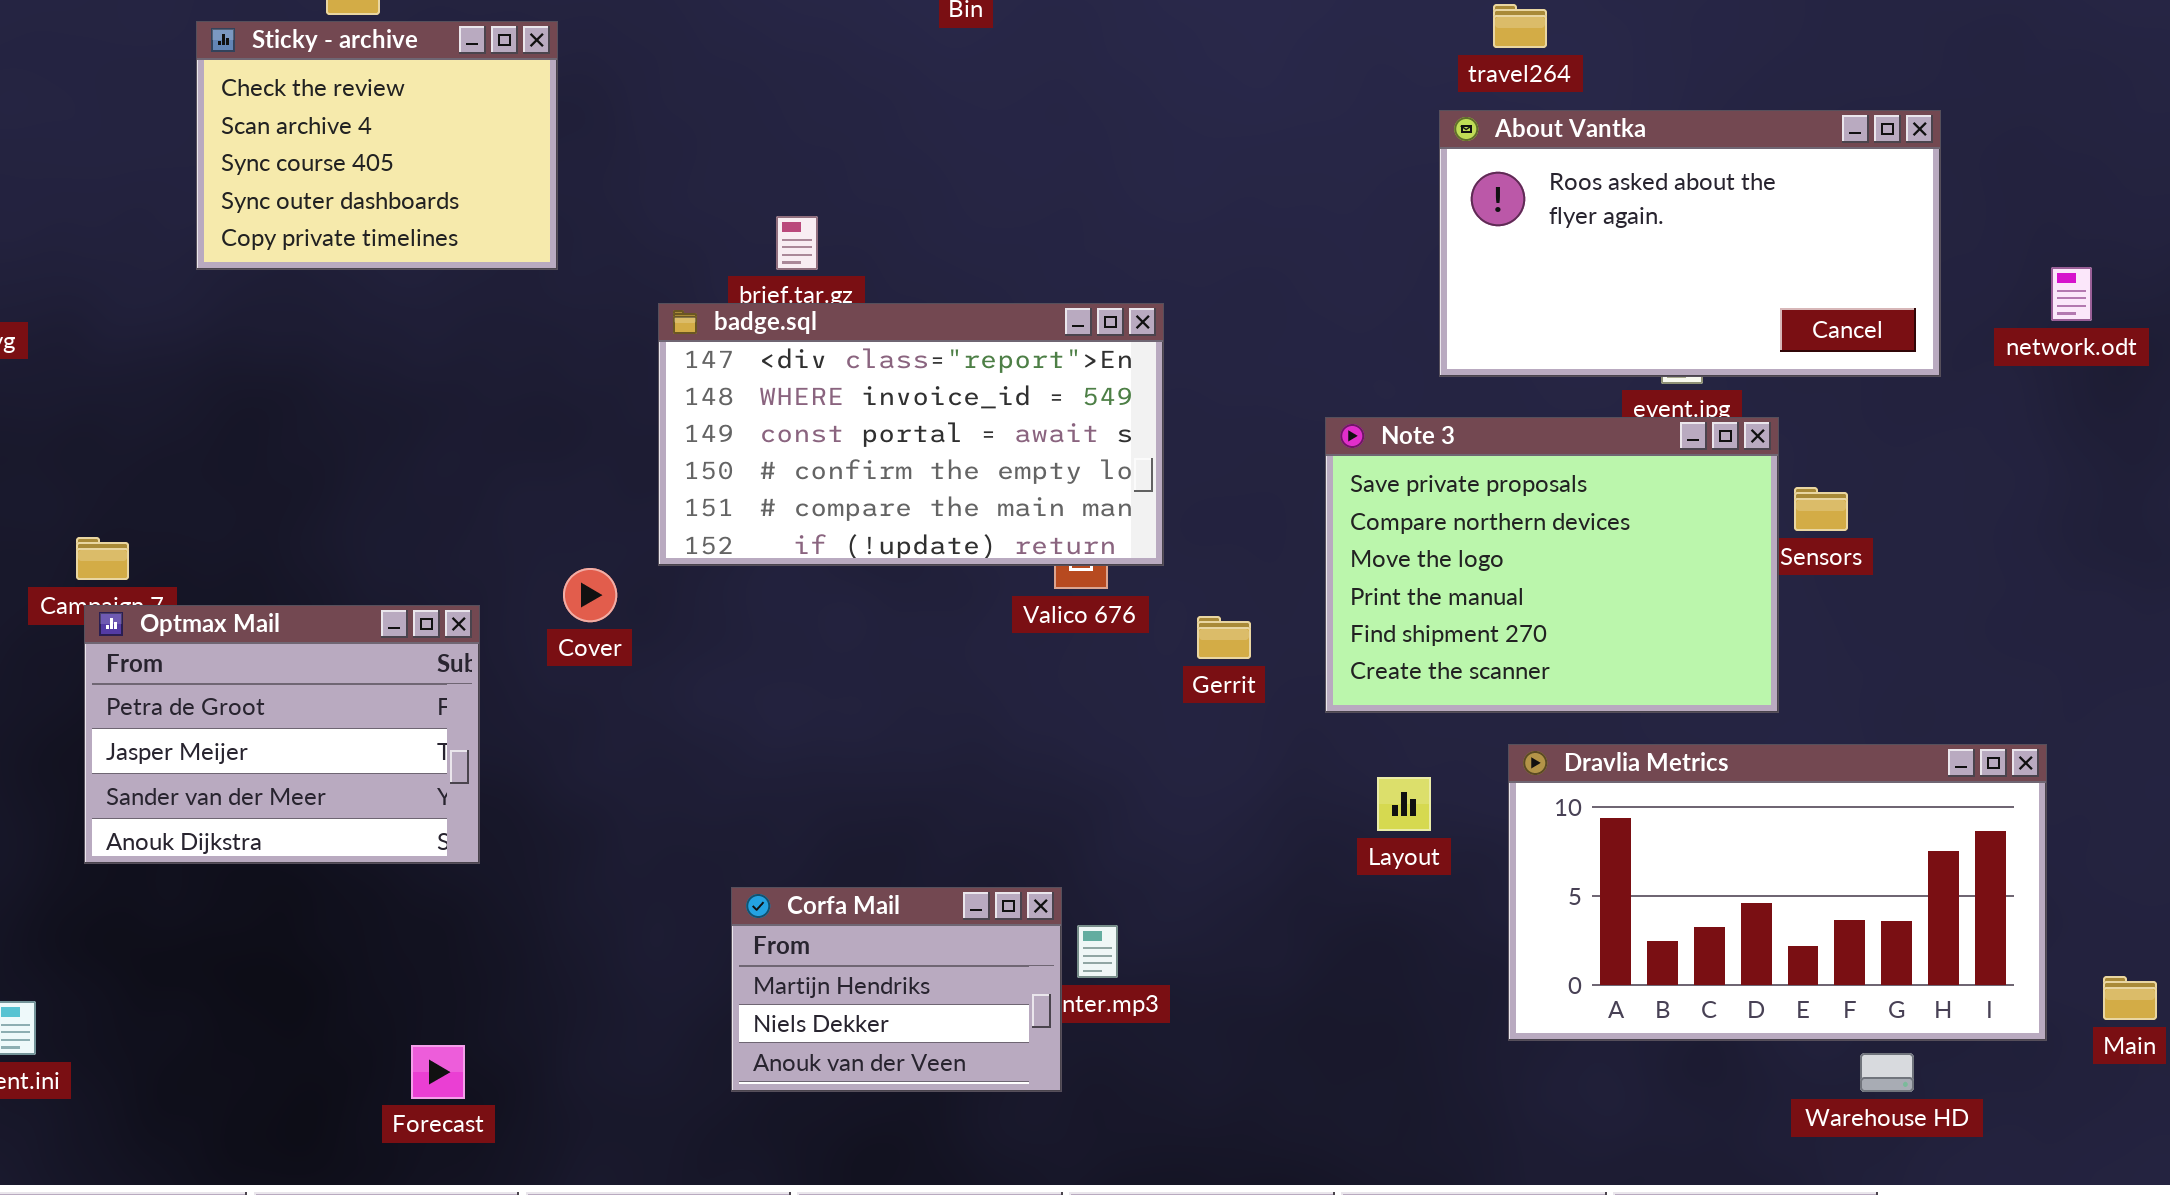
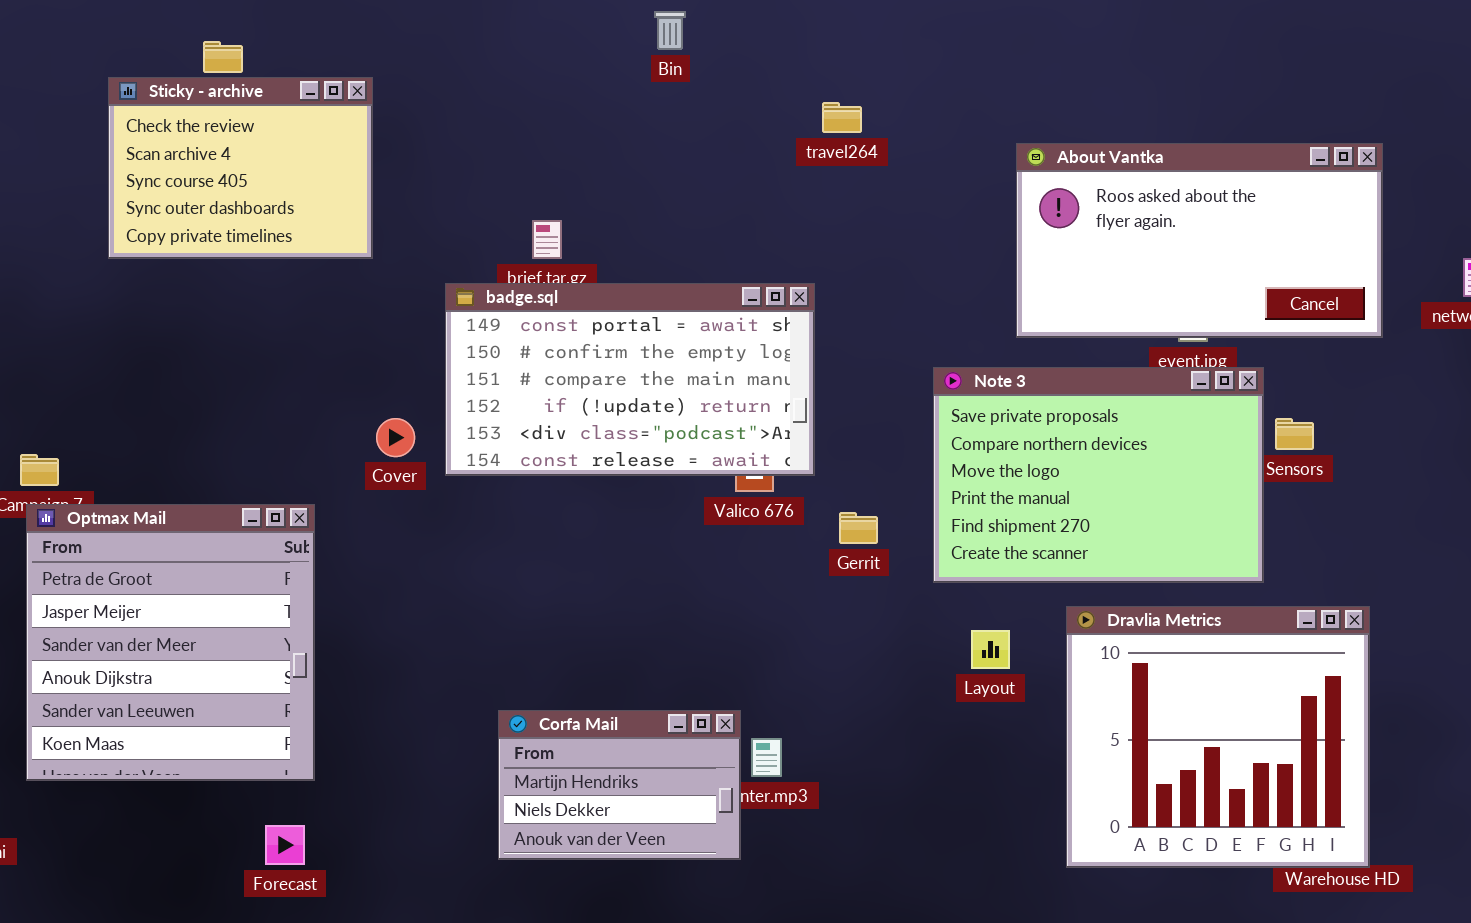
travel264: [1493,4,1547,48] -> [822,102,862,133], moved
badge.sql: [658,303,1164,566] -> [445,283,815,476], scrolled down 2 rows
Cover: [563,568,617,622] -> [376,418,415,457], moved
Optmax Mail: [84,605,480,864] -> [26,504,315,781], resized
Dravlia Metrics: [1508,744,2047,1041] -> [1066,606,1370,868], resized

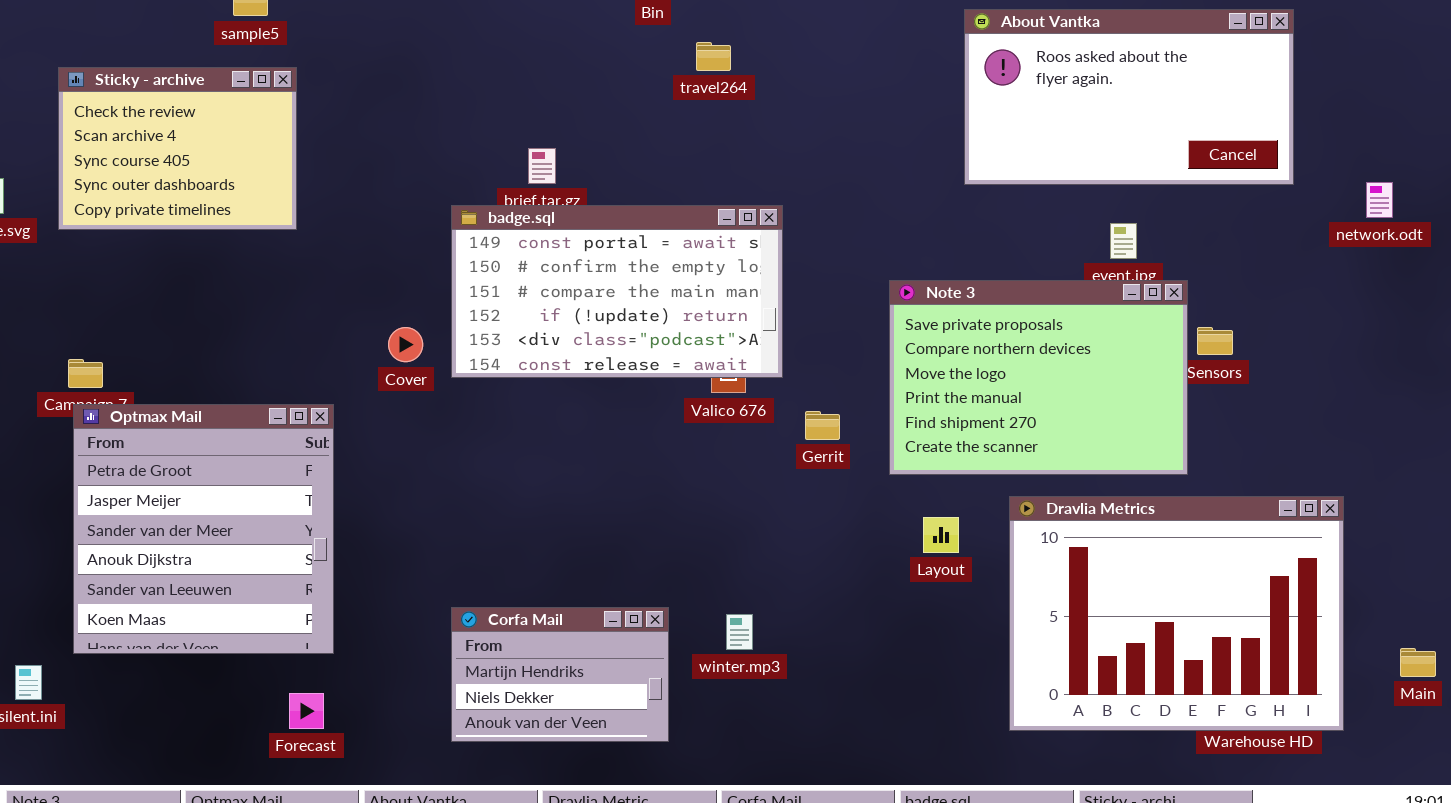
Sticky - archive: [108,77,373,259] -> [58,67,297,230], moved
travel264: [822,102,862,133] -> [696,42,731,71], moved
About Vantka: [1016,143,1383,338] -> [964,9,1294,185], moved
Dravlia Metrics: [1066,606,1370,868] -> [1009,496,1344,731], resized
Corfa Mail: [498,710,741,860] -> [451,607,669,742], moved

